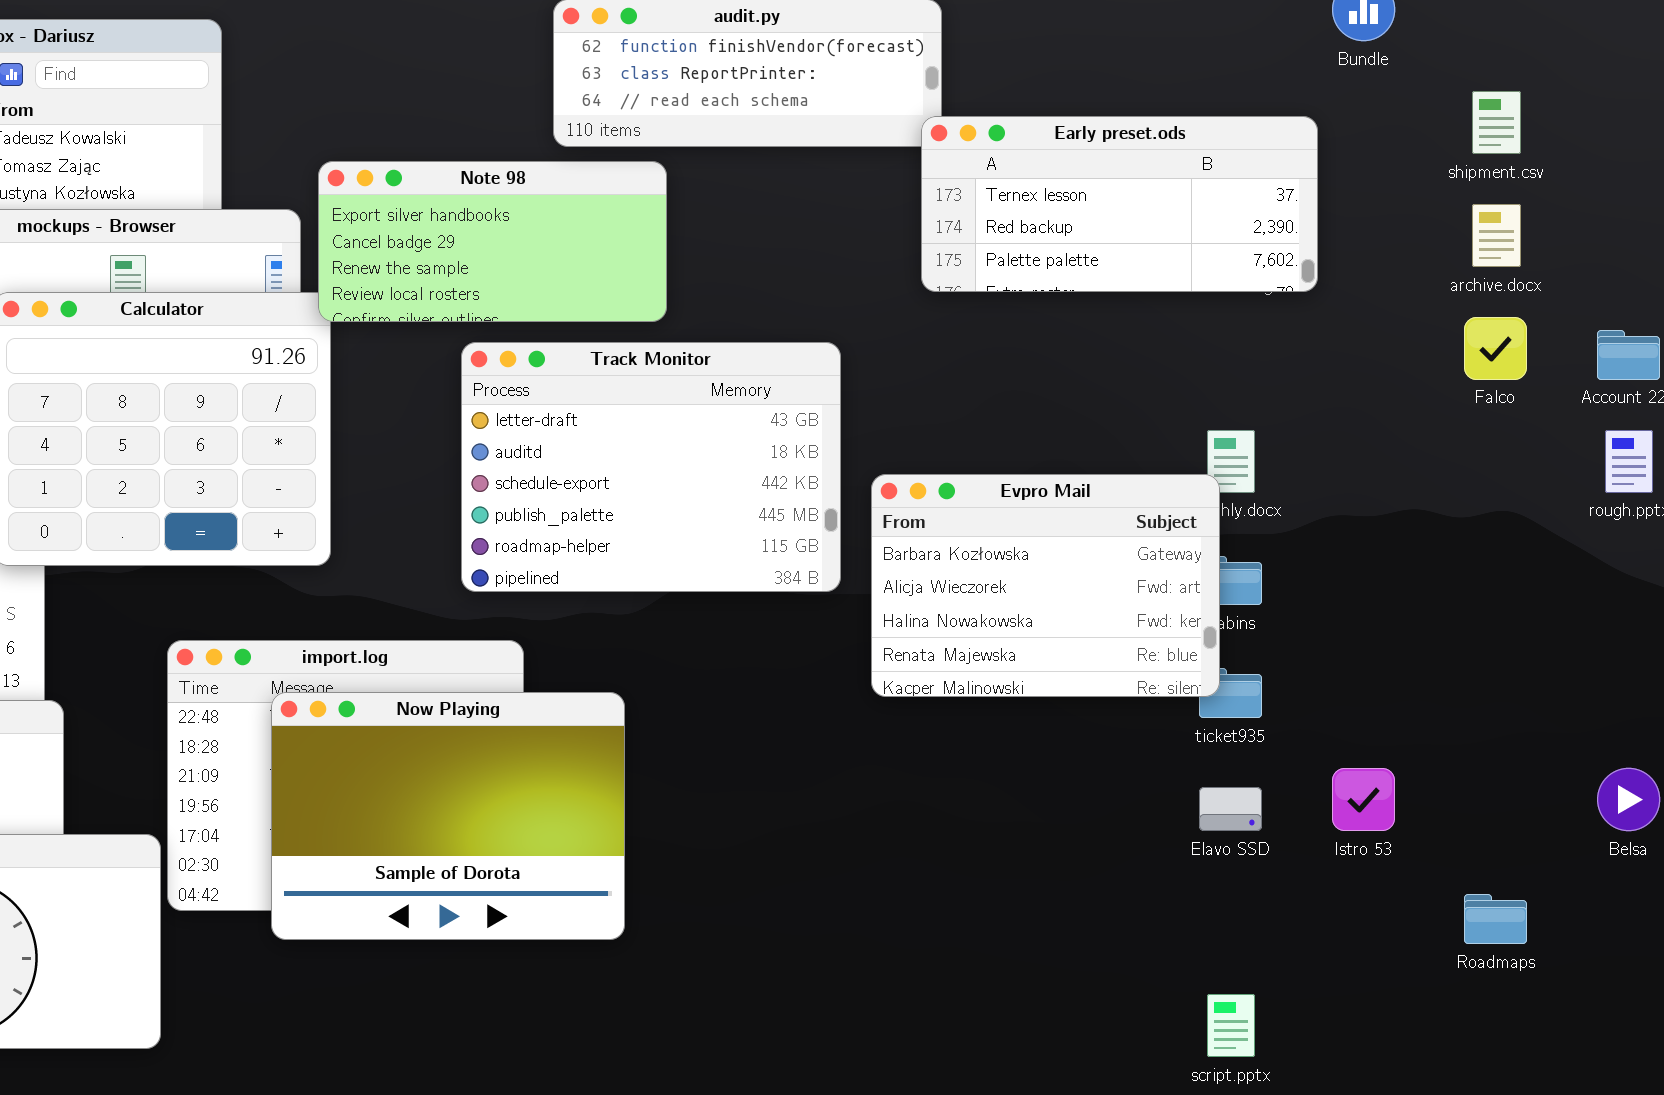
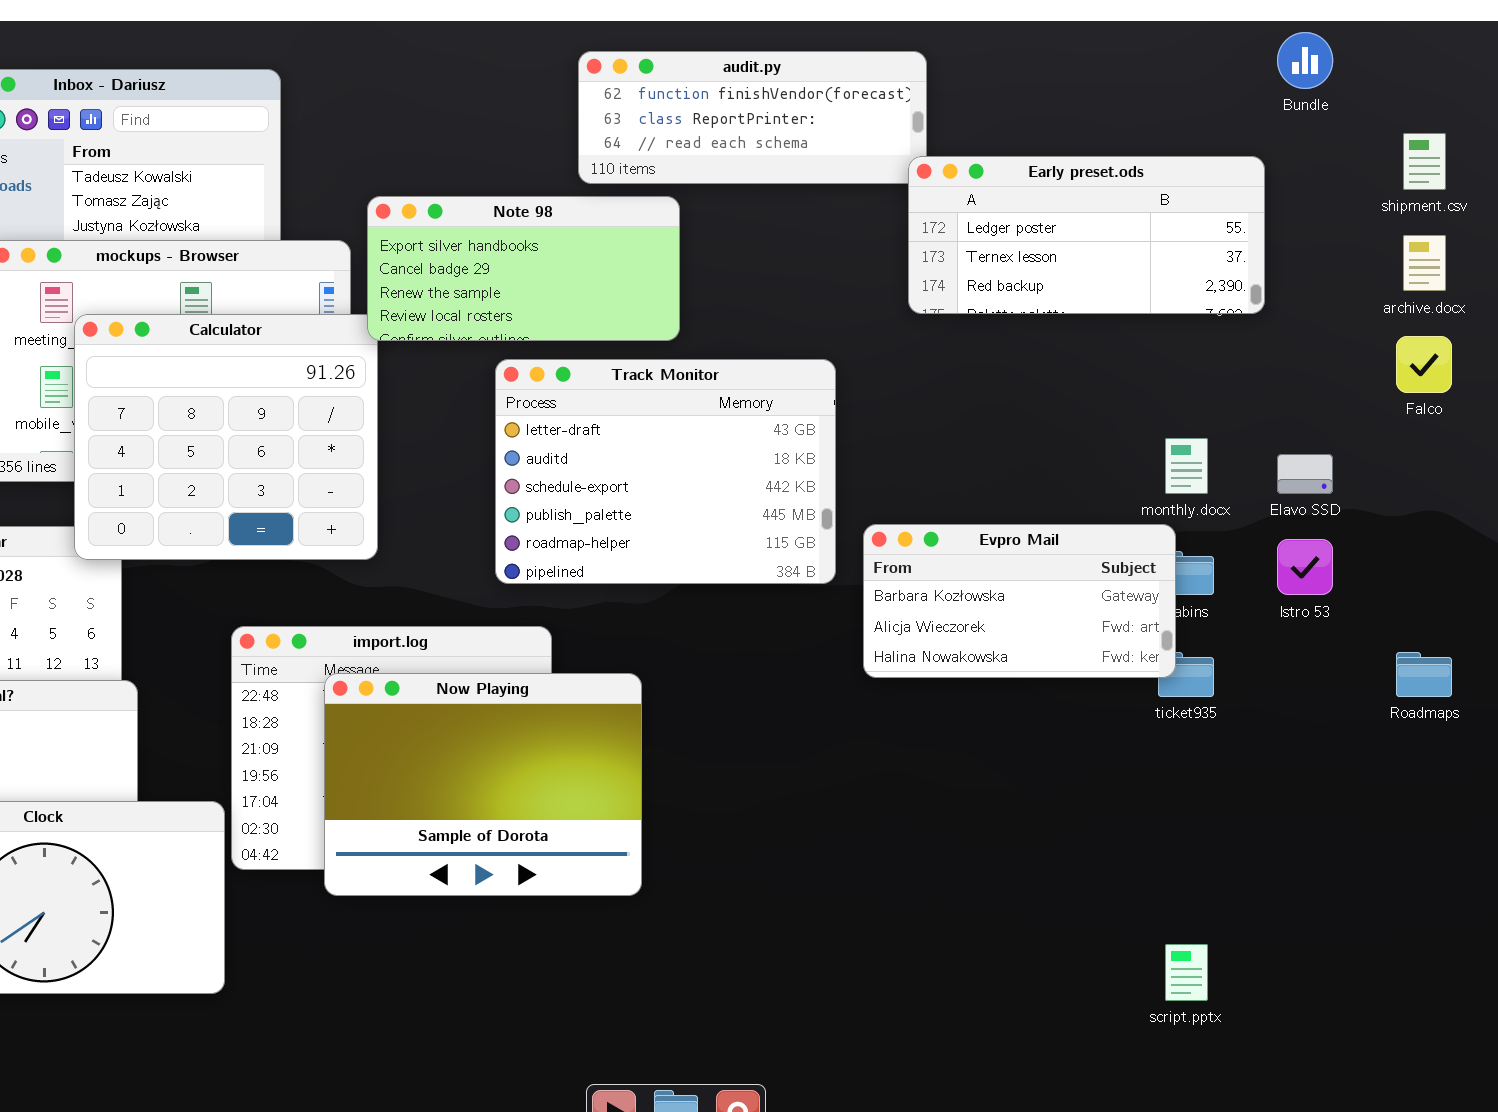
Early preset.ods: [921,116,1318,292] -> [908,156,1265,314], scrolled up 1 row
Evpro Mail: [871,474,1220,697] -> [863,524,1176,678], resized
Istro 53: [1332,768,1395,831] -> [1277,539,1333,595], moved
Elavo SSD: [1199,787,1262,831] -> [1277,454,1333,494], moved
Roadmaps: [1464,894,1527,944] -> [1396,652,1452,697], moved

